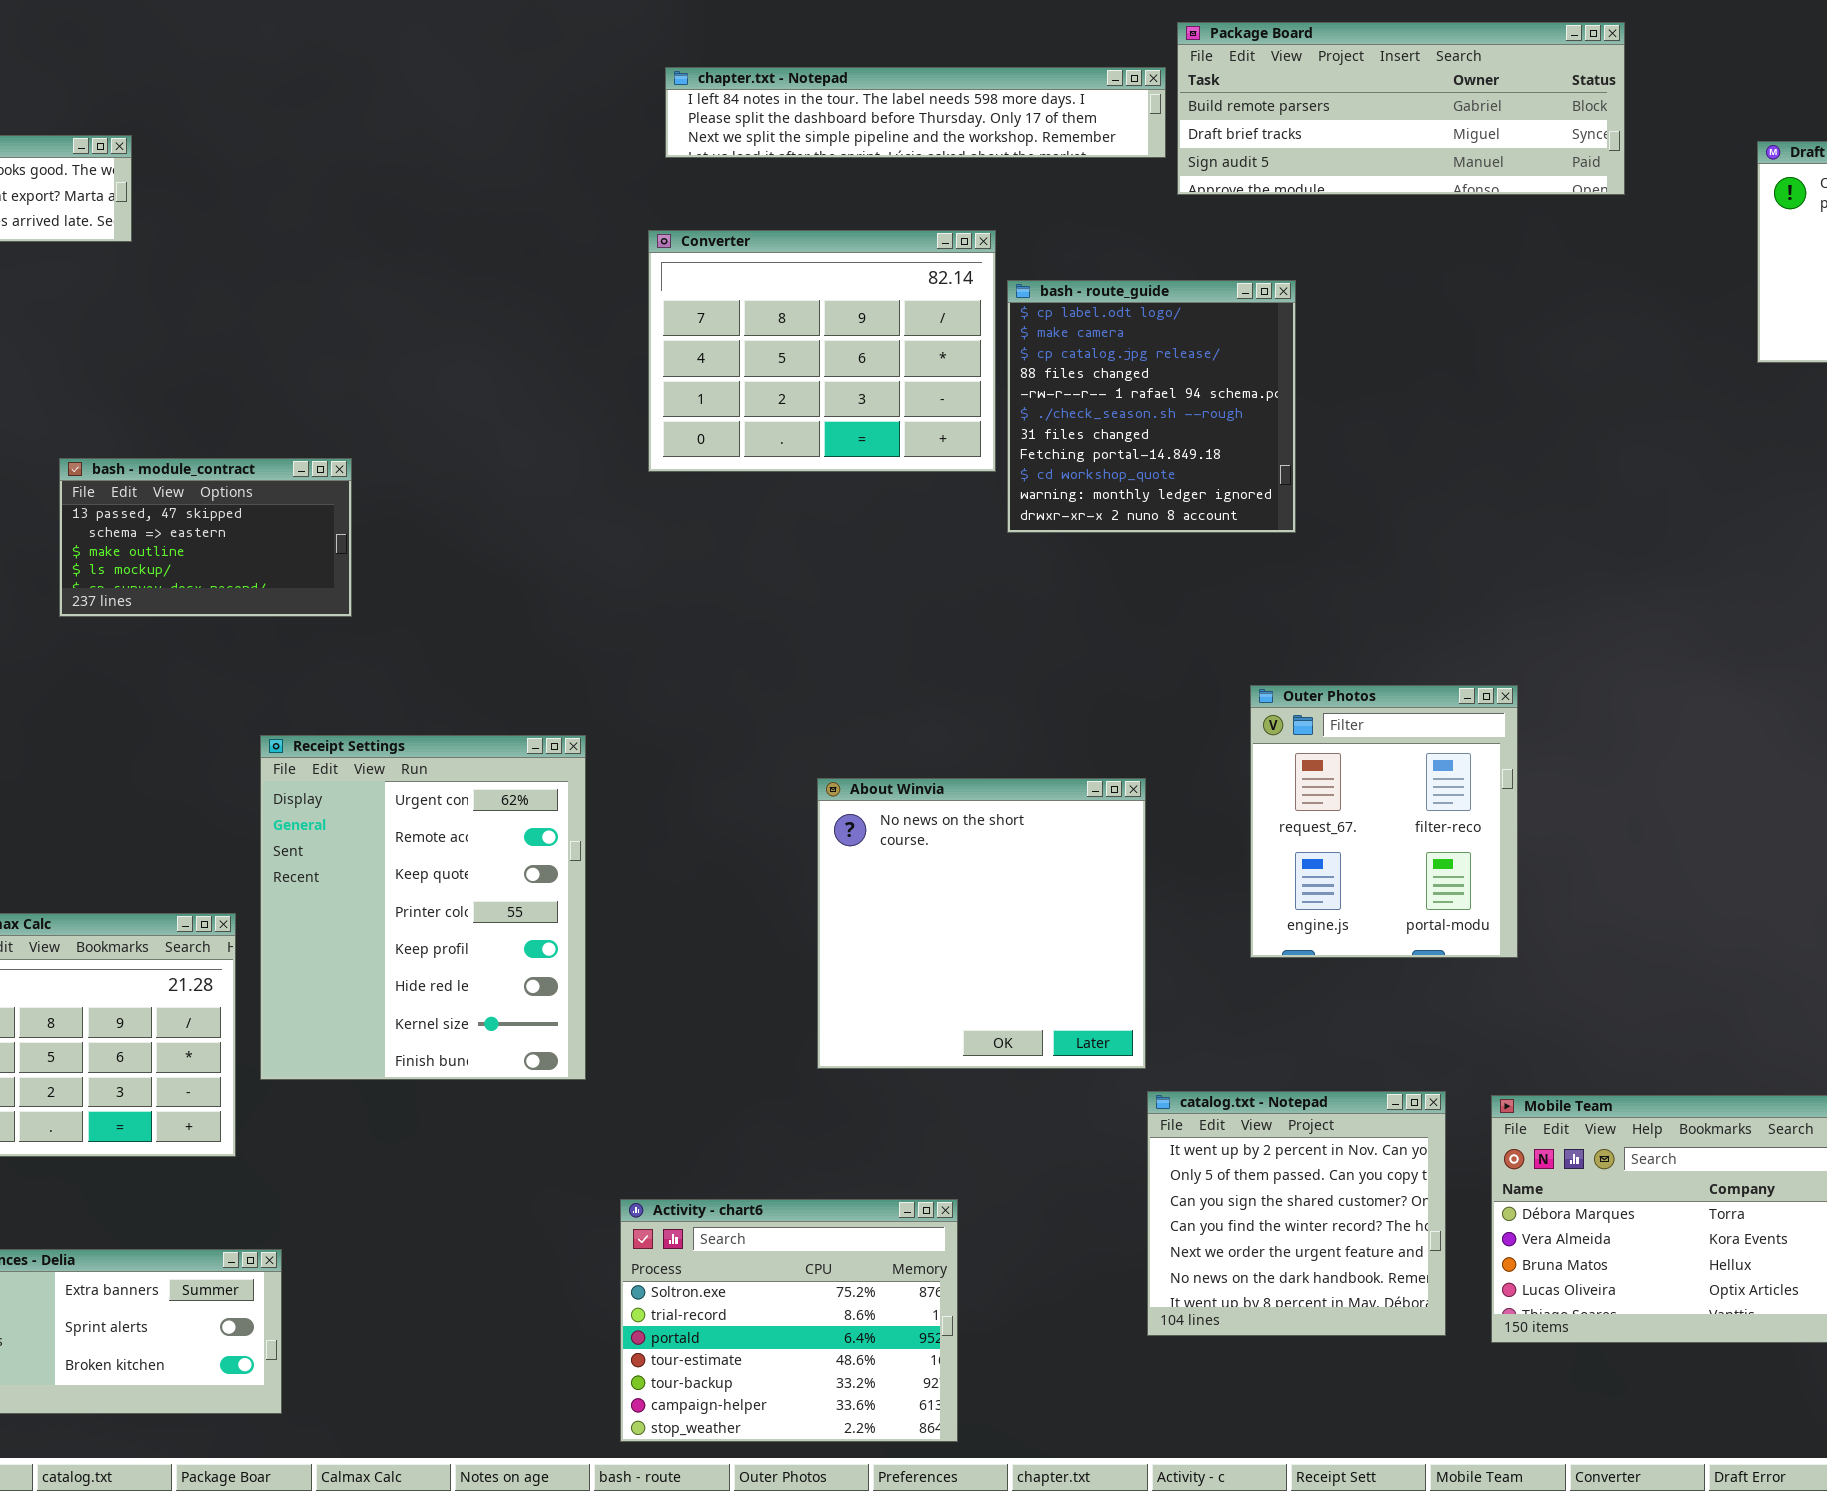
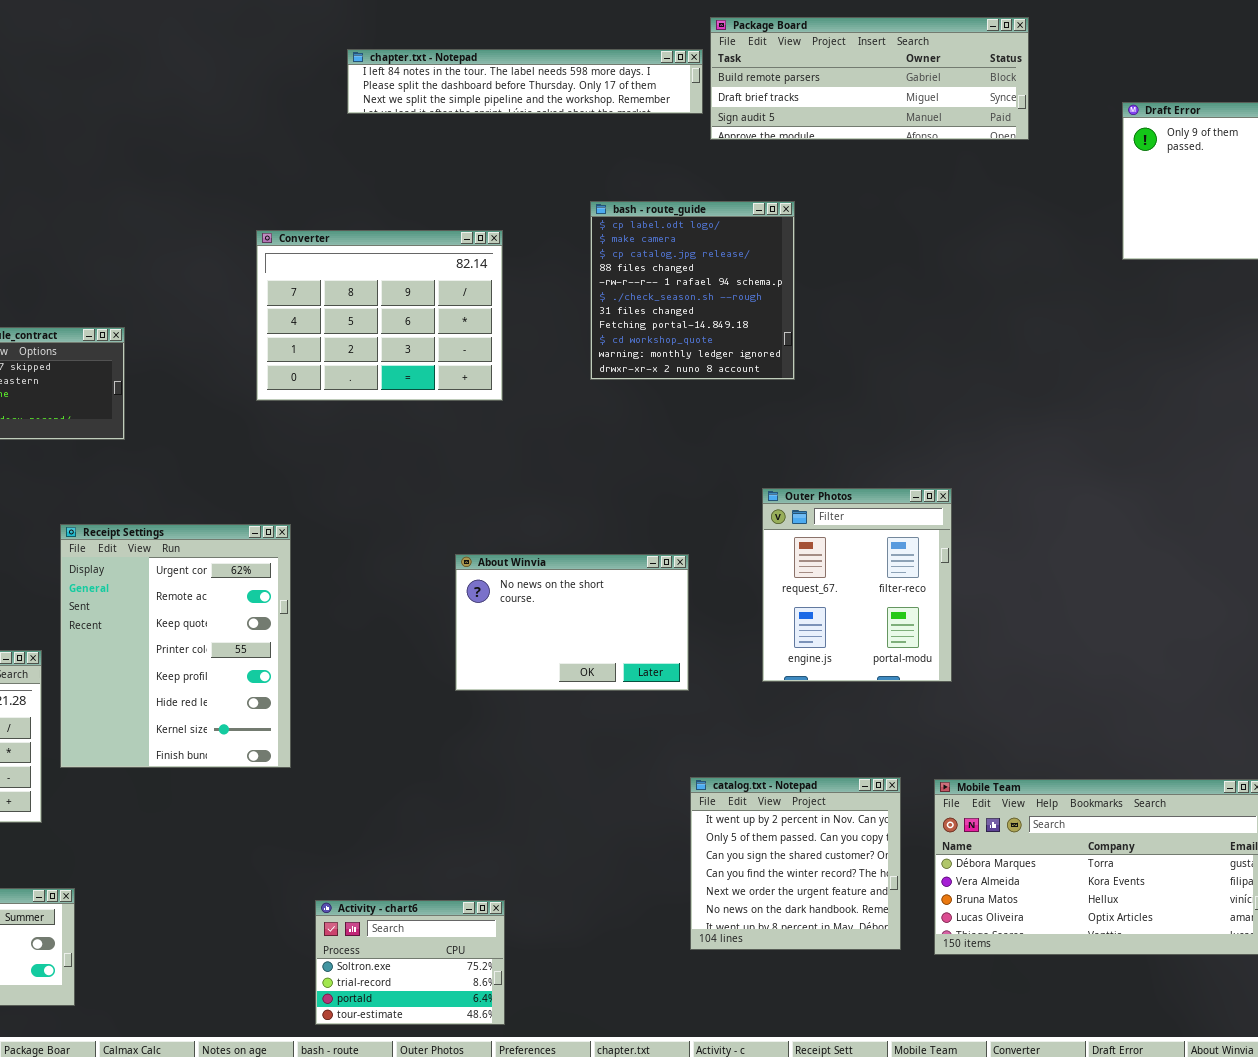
Converter: [648,230,996,472] -> [256,230,503,401], moved
About Winvia: [817,778,1146,1069] -> [455,554,689,691], resized
Activity - chart6: [620,1199,958,1442] -> [315,900,505,1025], resized

